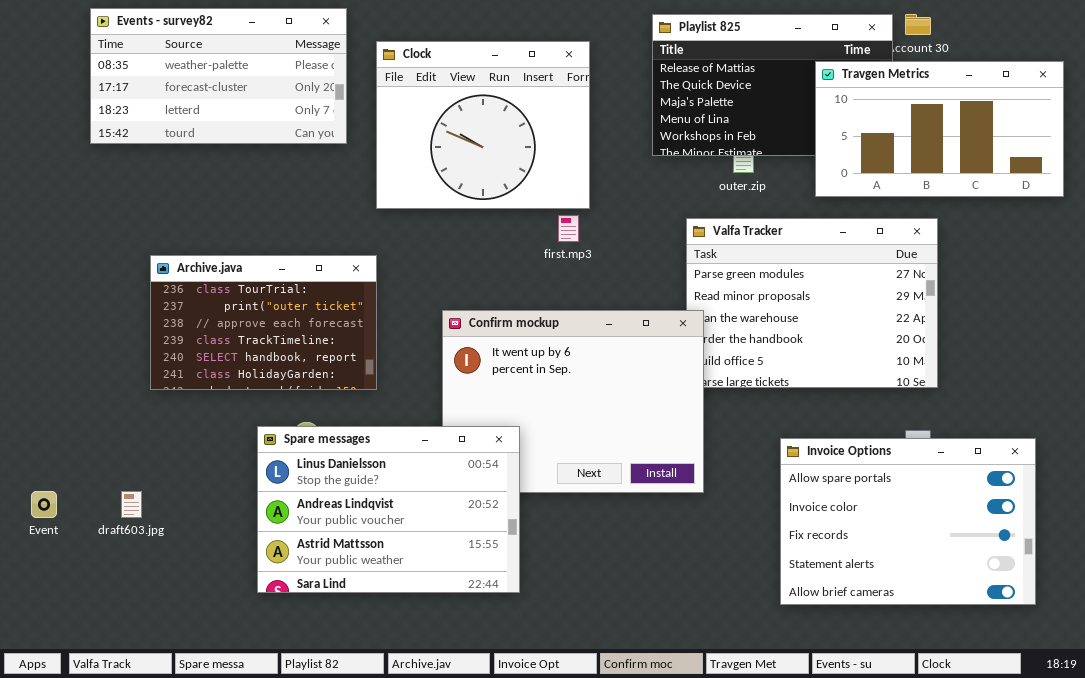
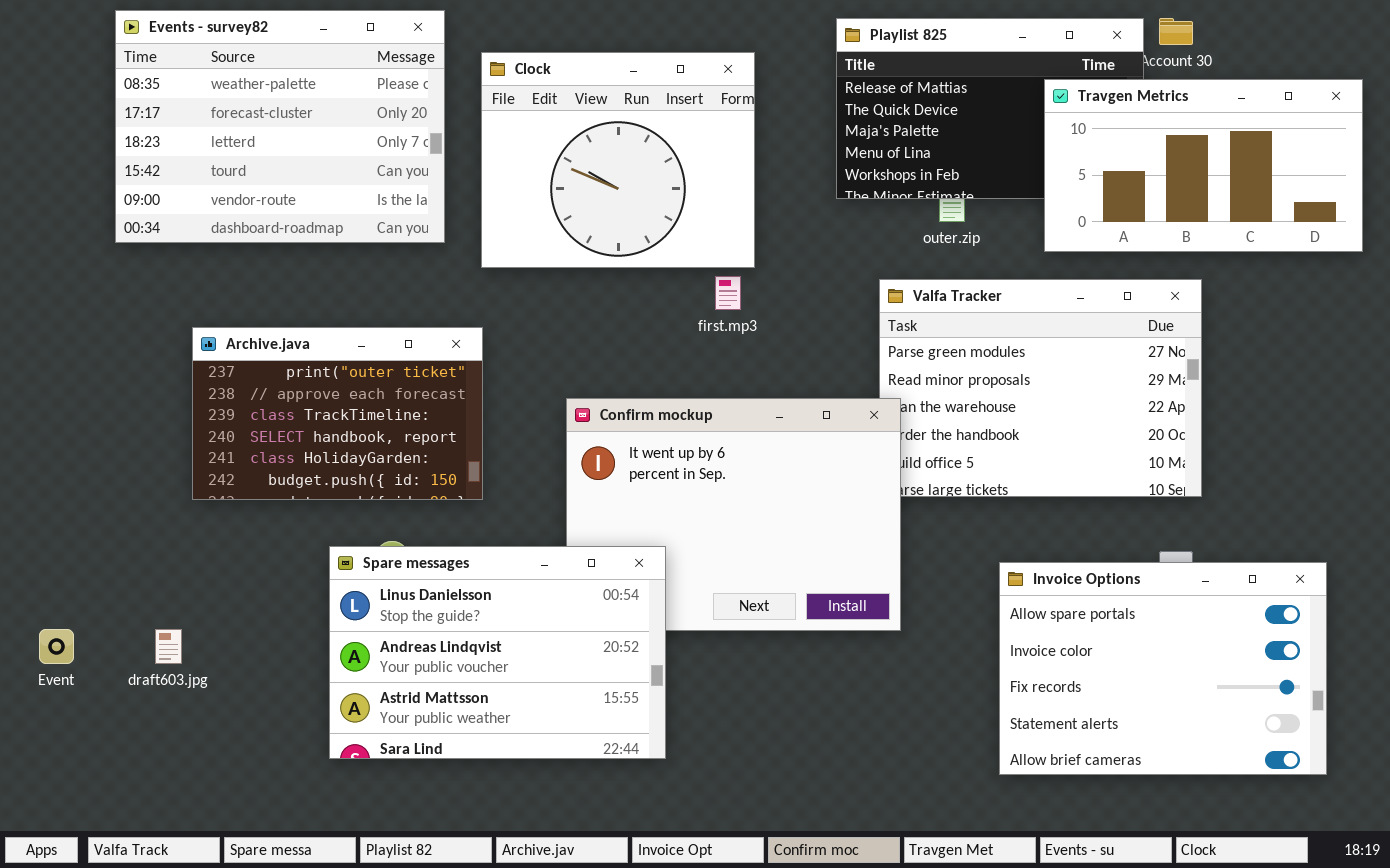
Events - survey82: [90,8,347,144] -> [115,10,445,243], resized
Archive.java: [150,255,377,390] -> [192,327,483,500], scrolled down 1 row

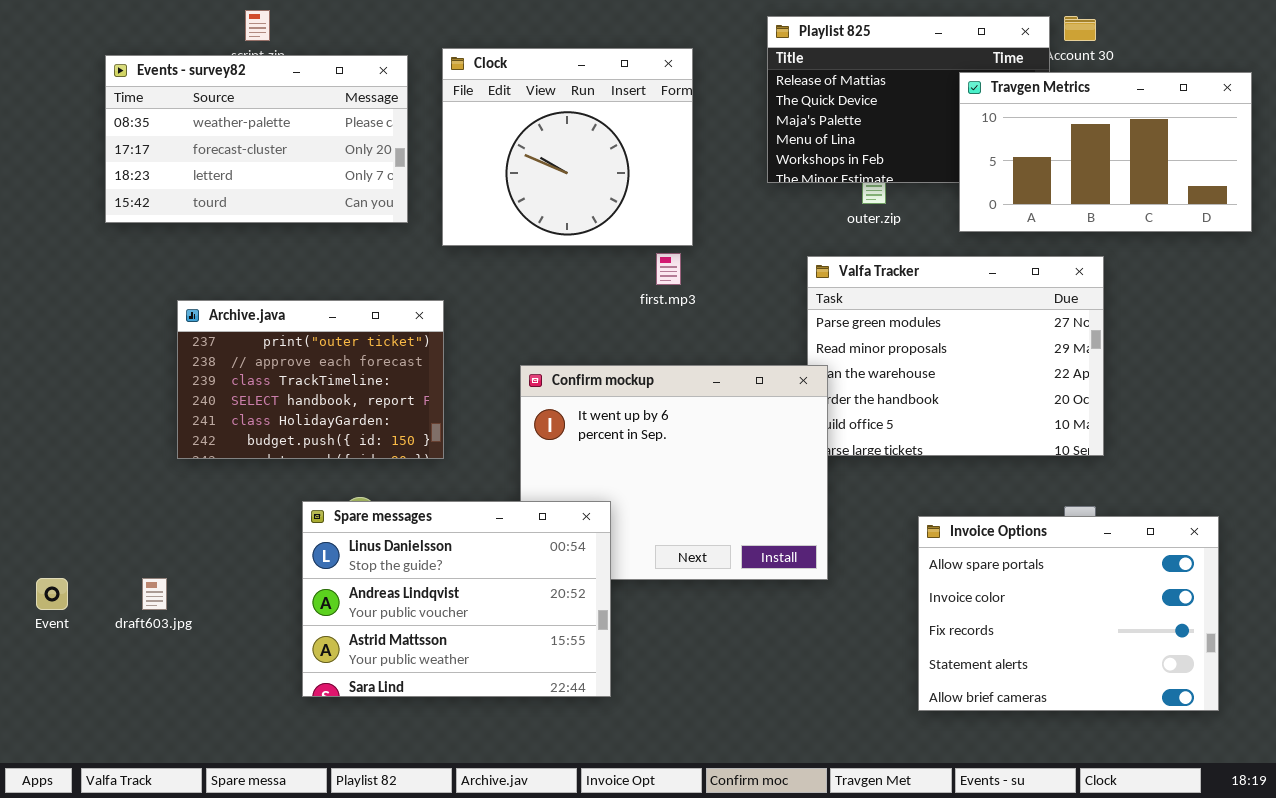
Events - survey82: [115,10,445,243] -> [105,55,408,223], resized

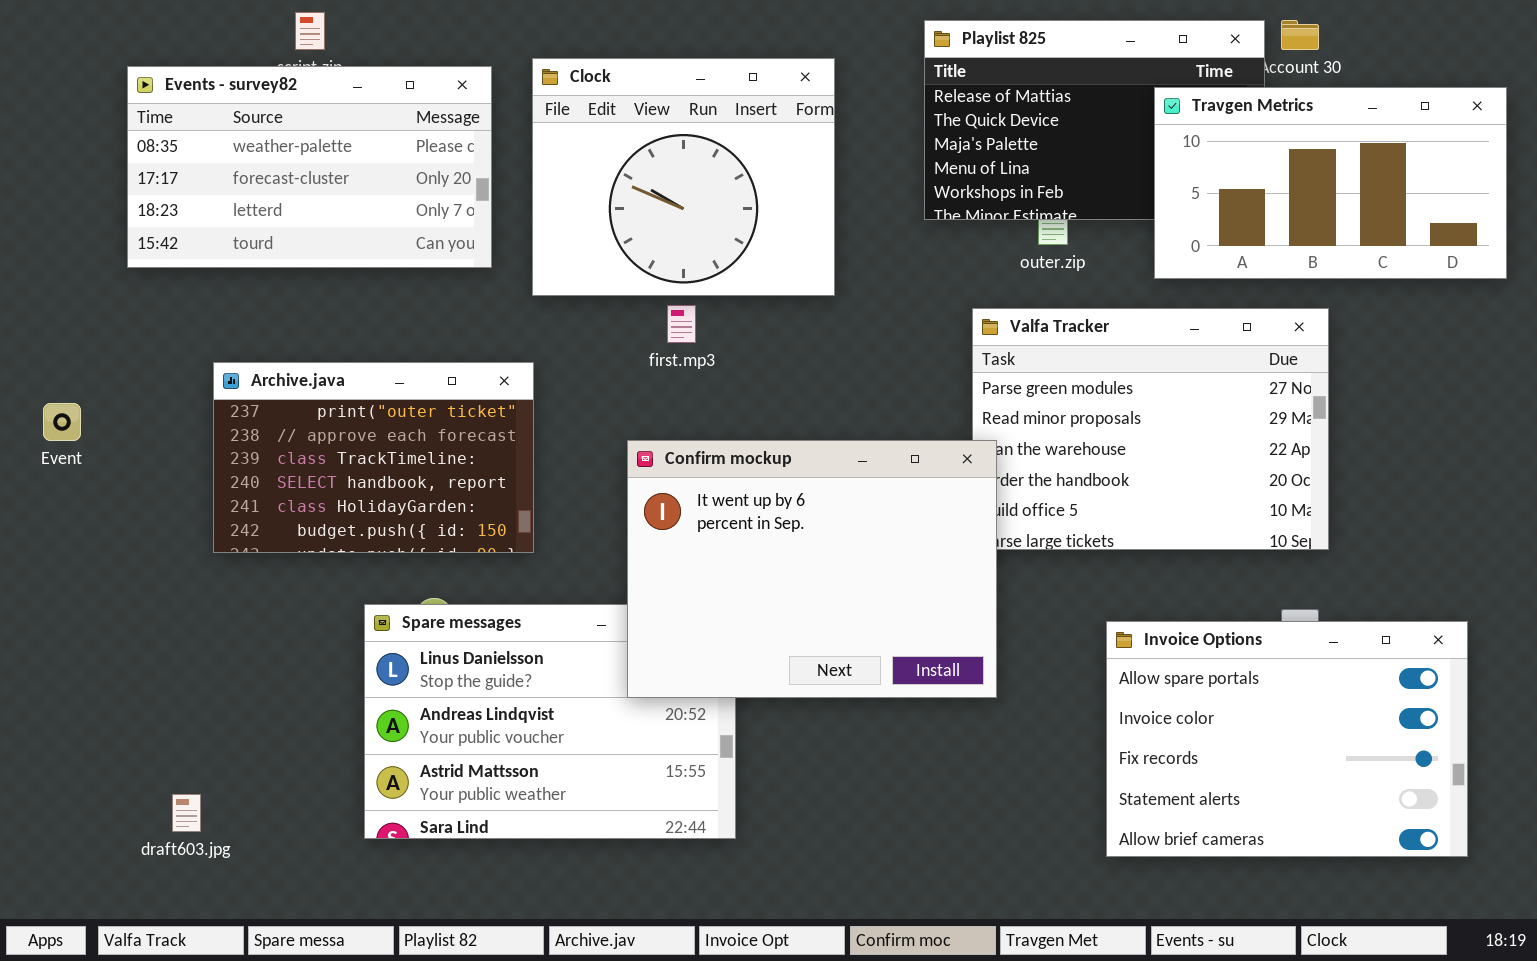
first.mp3: [656,253,681,285] -> [667,305,696,343], moved
Confirm mockup: [520,365,828,580] -> [627,440,997,698], raised
Event: [36,578,68,610] -> [43,403,81,441], moved
draft603.jpg: [142,578,167,610] -> [172,794,201,832], moved

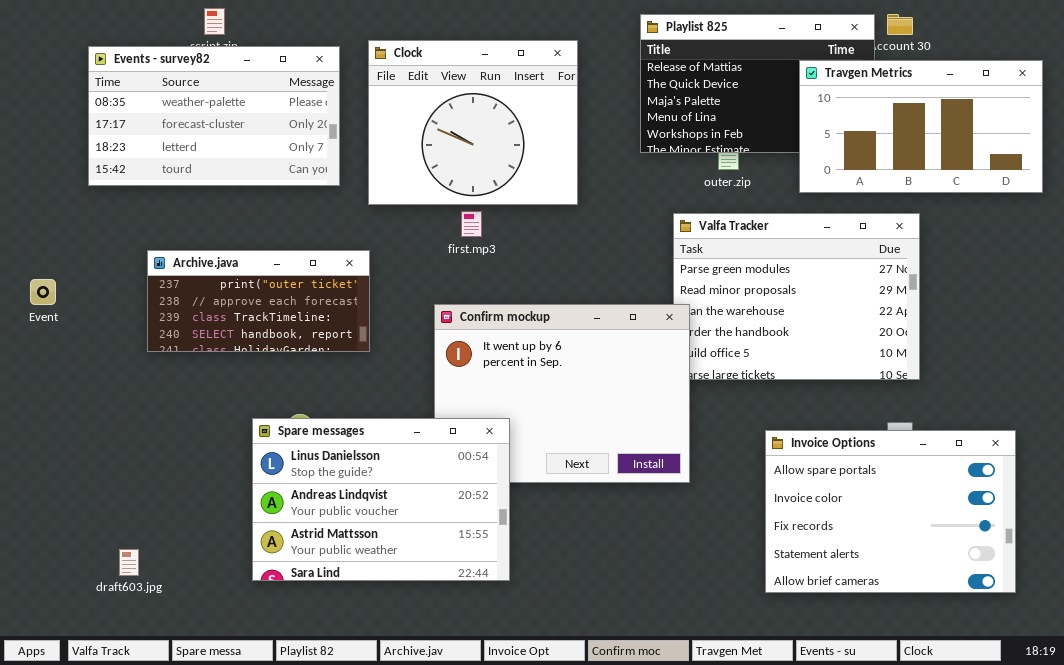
Archive.java: [213,362,534,553] -> [147,250,370,352], resized
Spare messages: [364,604,736,839] -> [252,418,510,581], raised

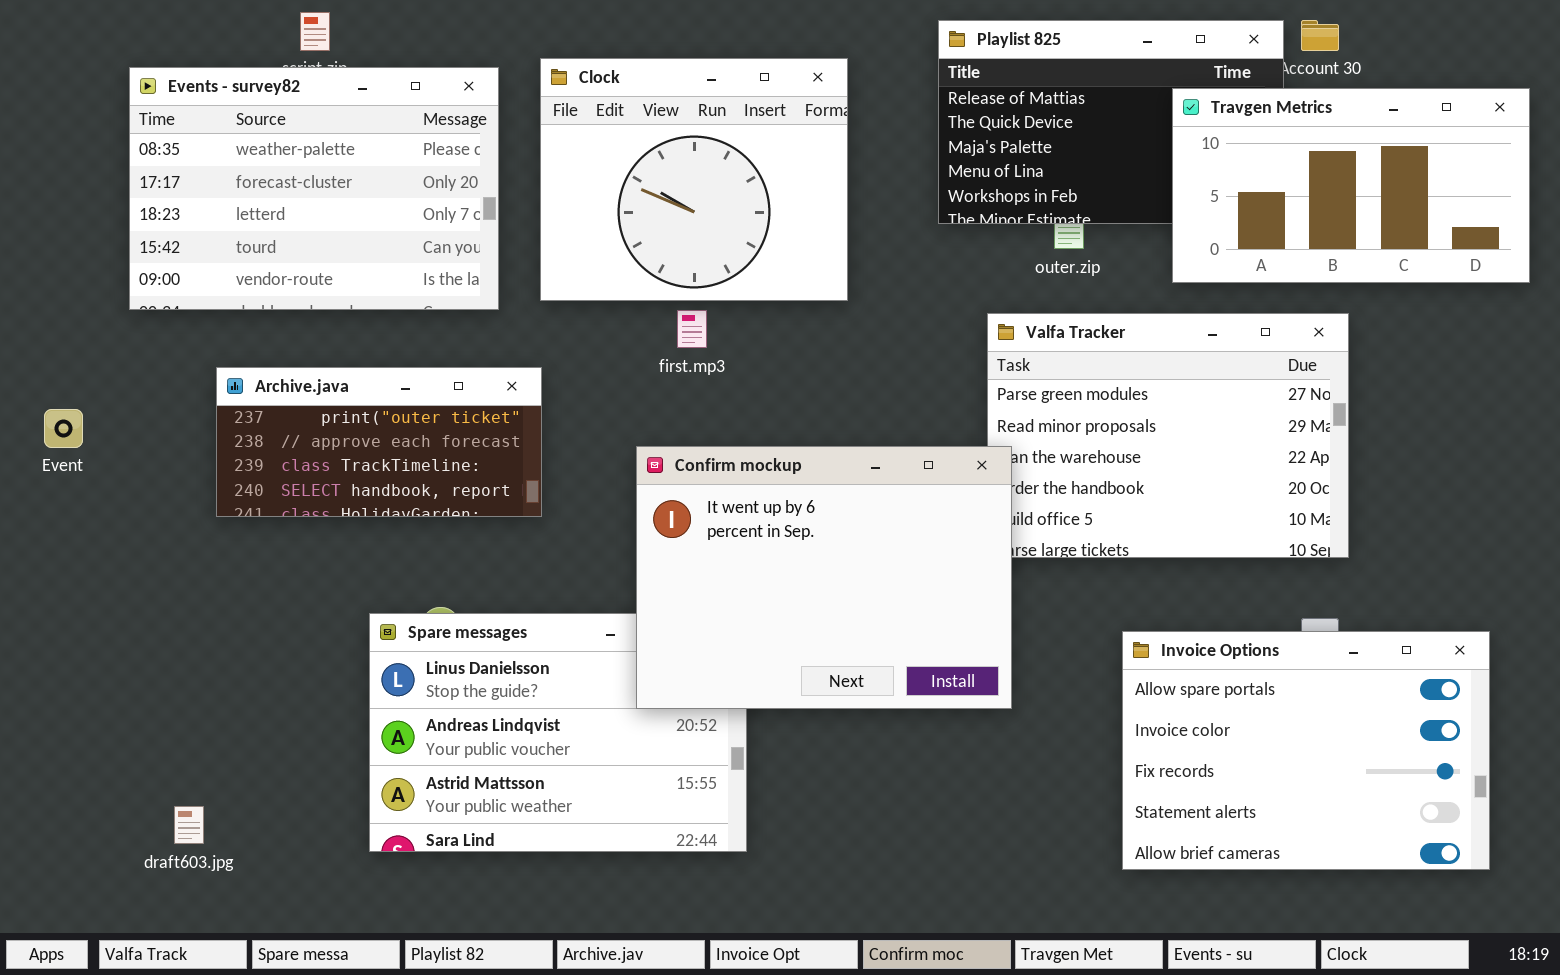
Events - survey82: [88,46,340,186] -> [129,67,499,310], resized
Confirm mockup: [434,304,690,483] -> [636,446,1012,709], raised

